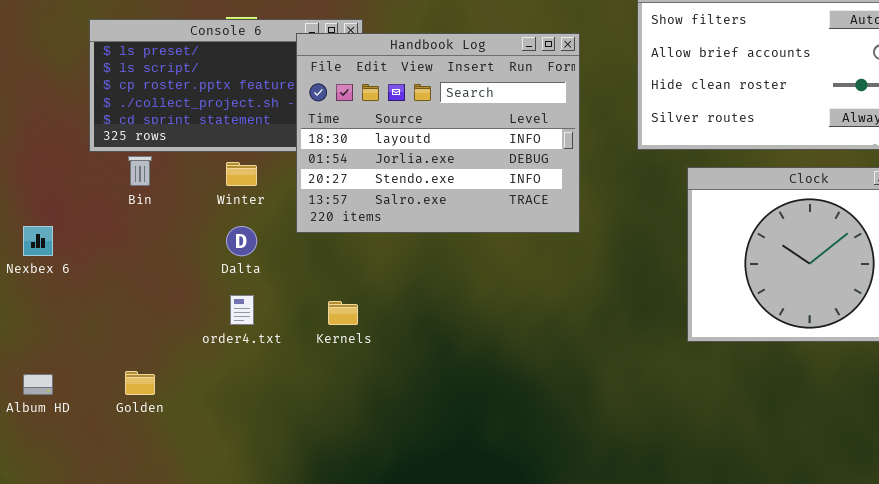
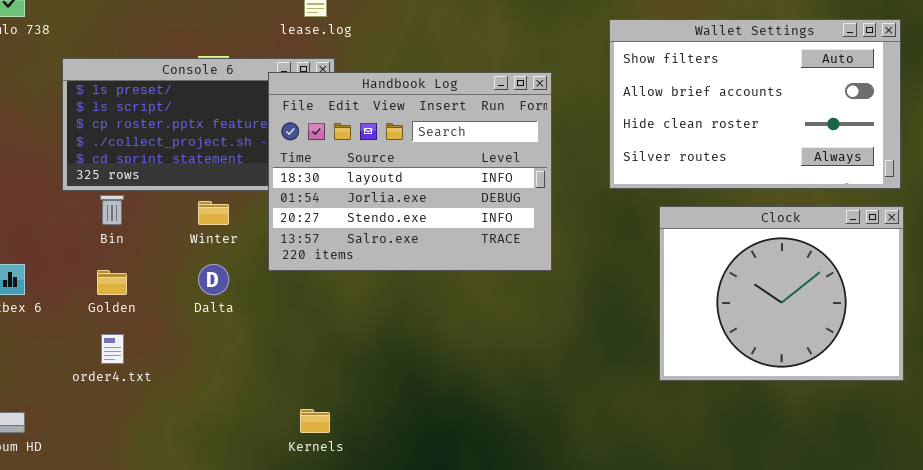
order4.txt: [230,295,254,325] -> [101,334,124,364], moved
Kernels: [328,301,358,325] -> [300,409,330,433], moved
Golden: [125,371,155,395] -> [97,270,127,295], moved

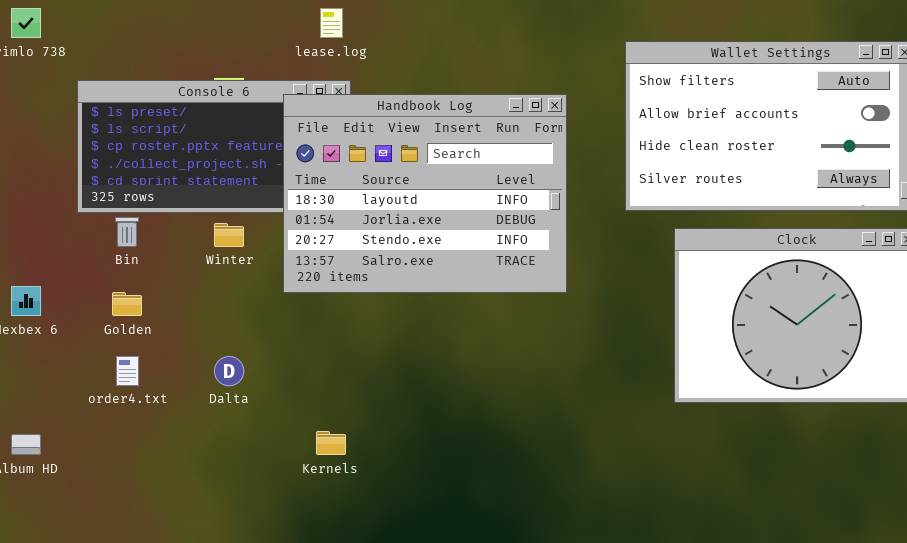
Dalta: [198,264,229,295] -> [214,356,244,386], moved

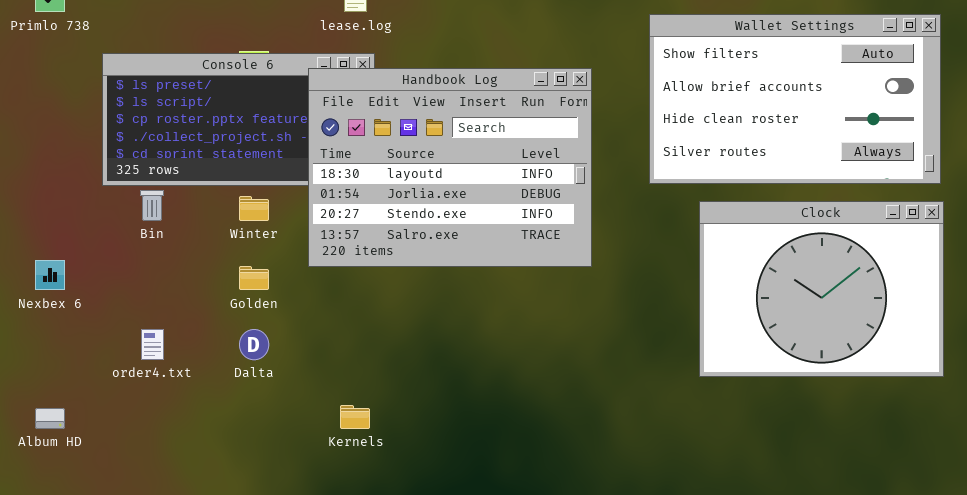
Golden: [112,292,142,316] -> [239,266,269,290], moved

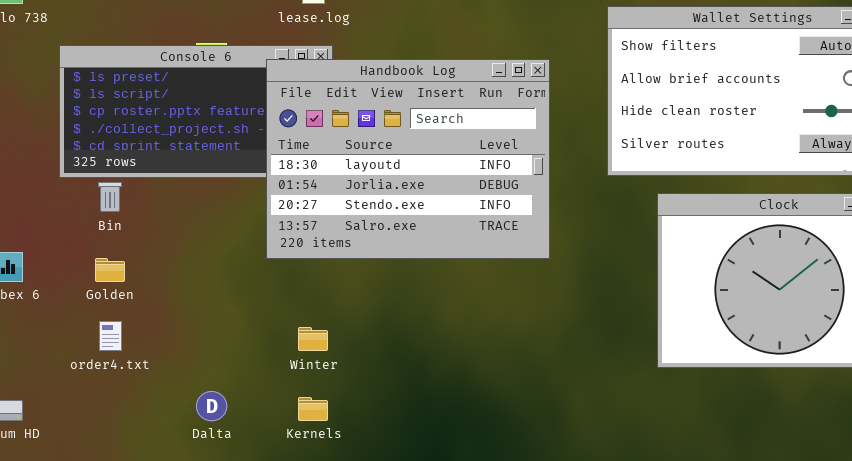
Winter: [239,196,269,221] -> [298,327,328,351], moved
Golden: [239,266,269,290] -> [95,258,125,282], moved
Dalta: [239,329,269,360] -> [196,391,227,421], moved

